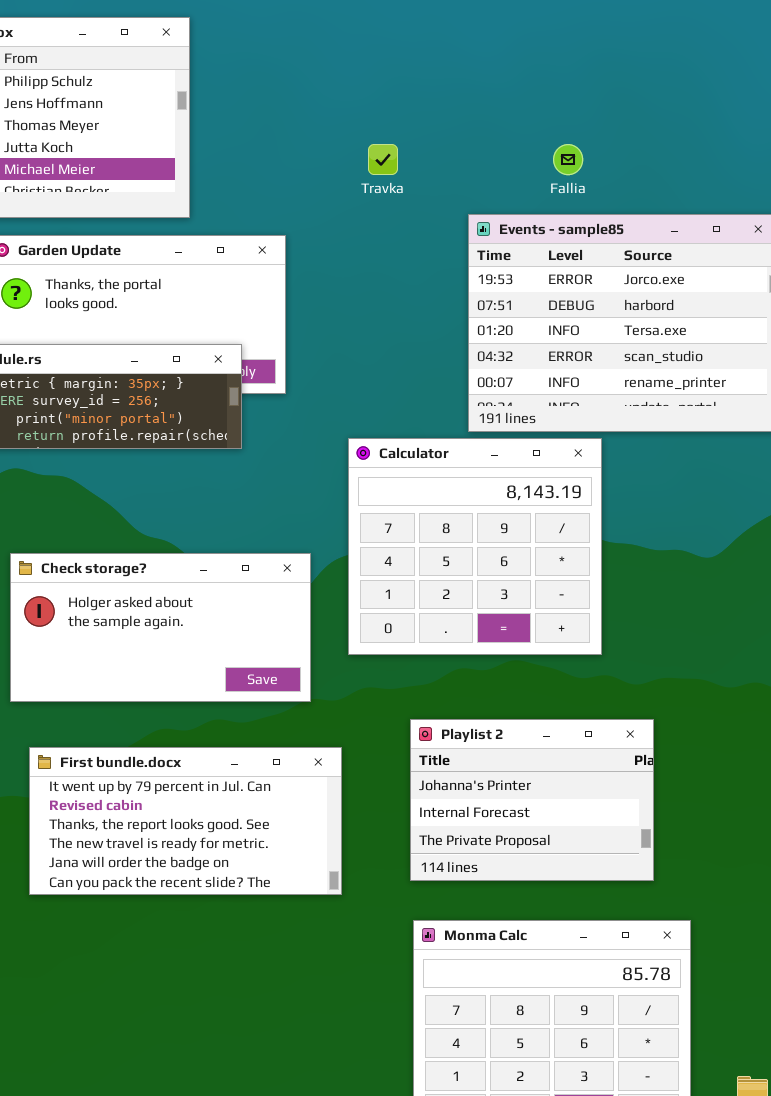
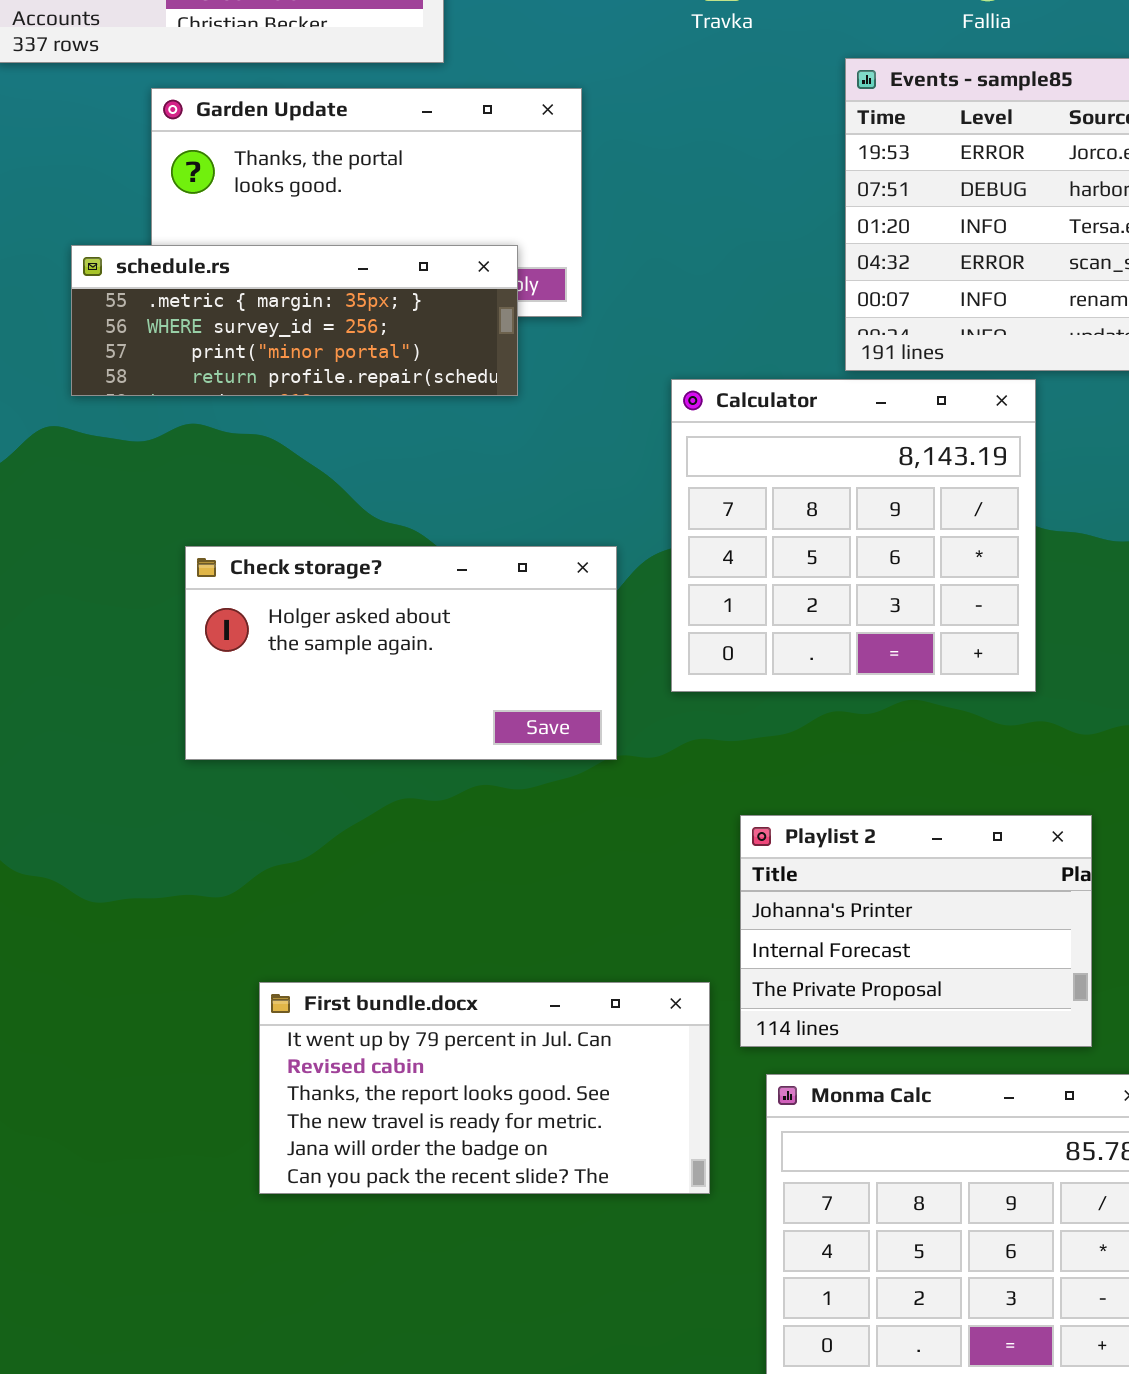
Playlist 2: [410,719,654,881] -> [740,815,1092,1047], moved
First bundle.docx: [29,747,342,895] -> [259,982,710,1194], moved

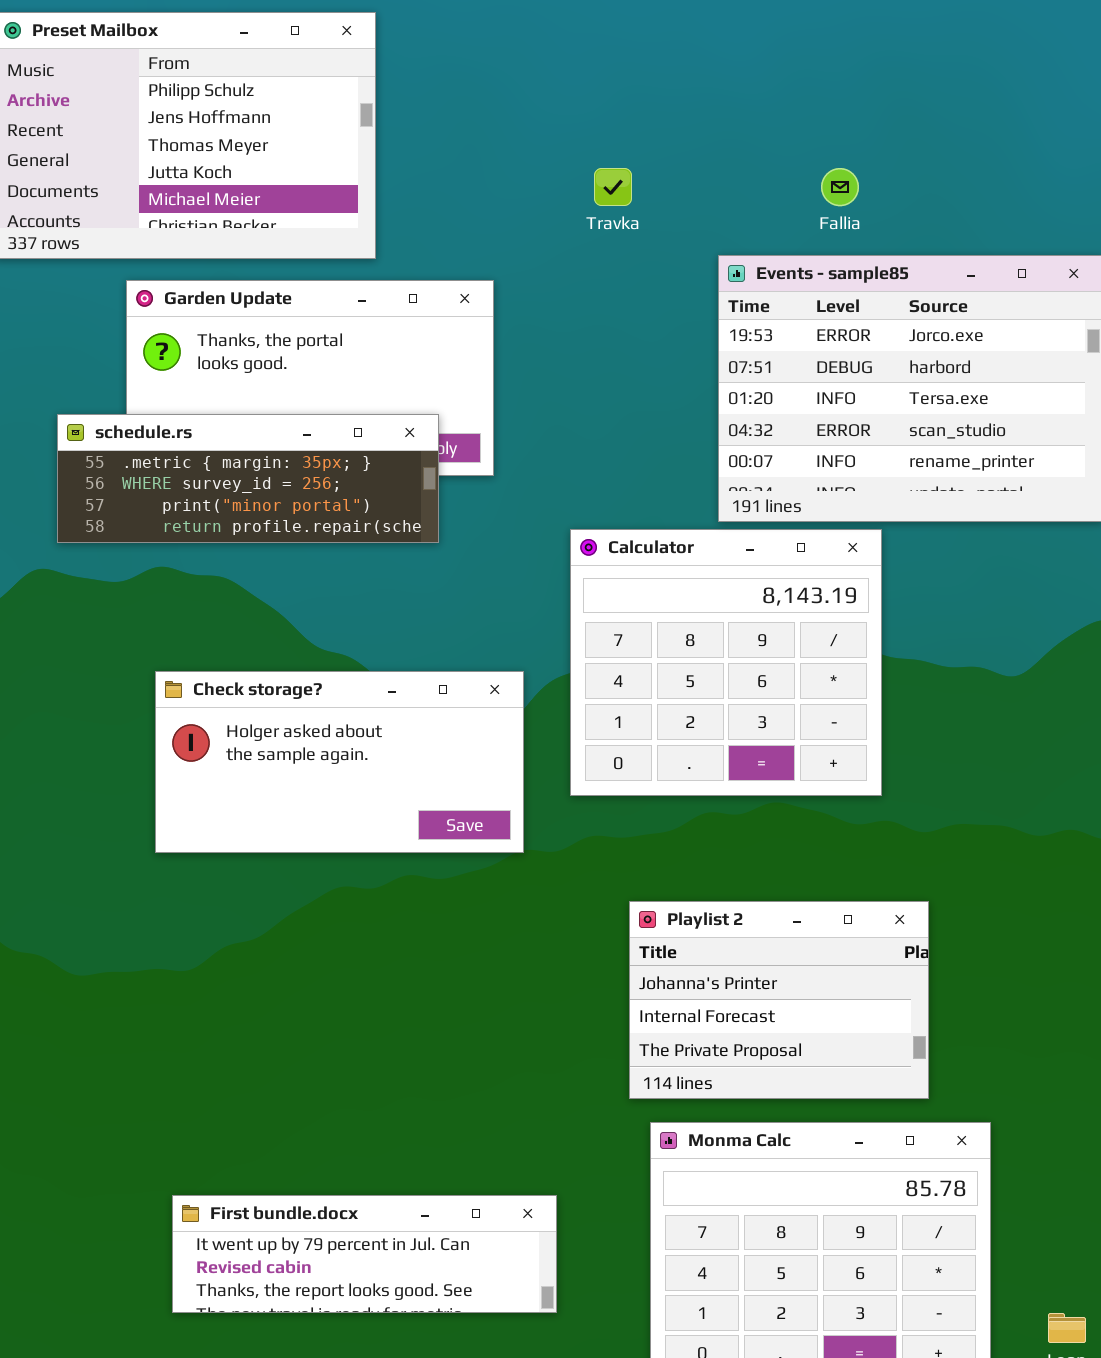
First bundle.docx: [259,982,710,1194] -> [172,1195,557,1313], moved, resized

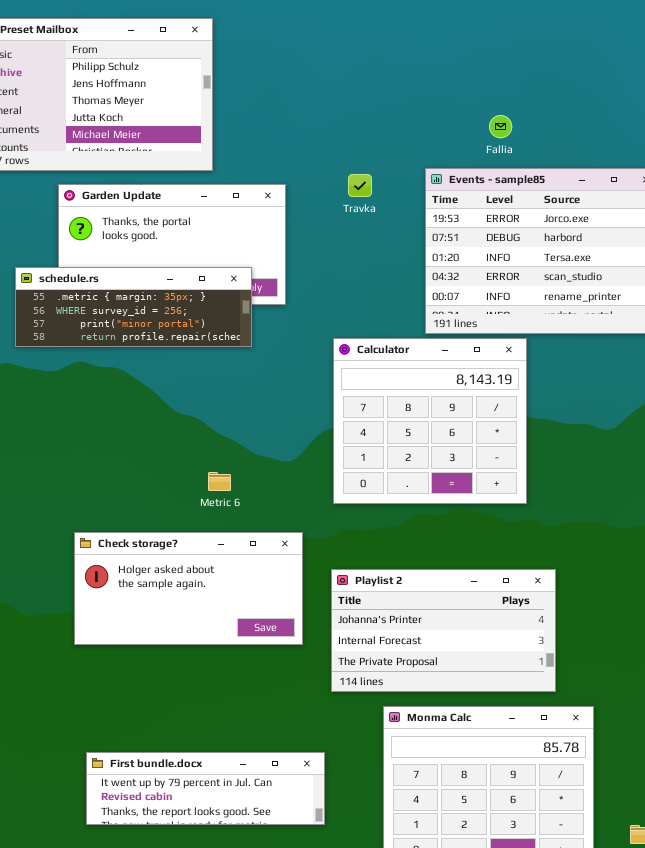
Travka: [594,168,632,206] -> [348,174,372,197], moved
Check storage?: [155,671,524,853] -> [74,532,303,645], moved
Playlist 2: [629,901,929,1099] -> [331,569,556,692], resized

